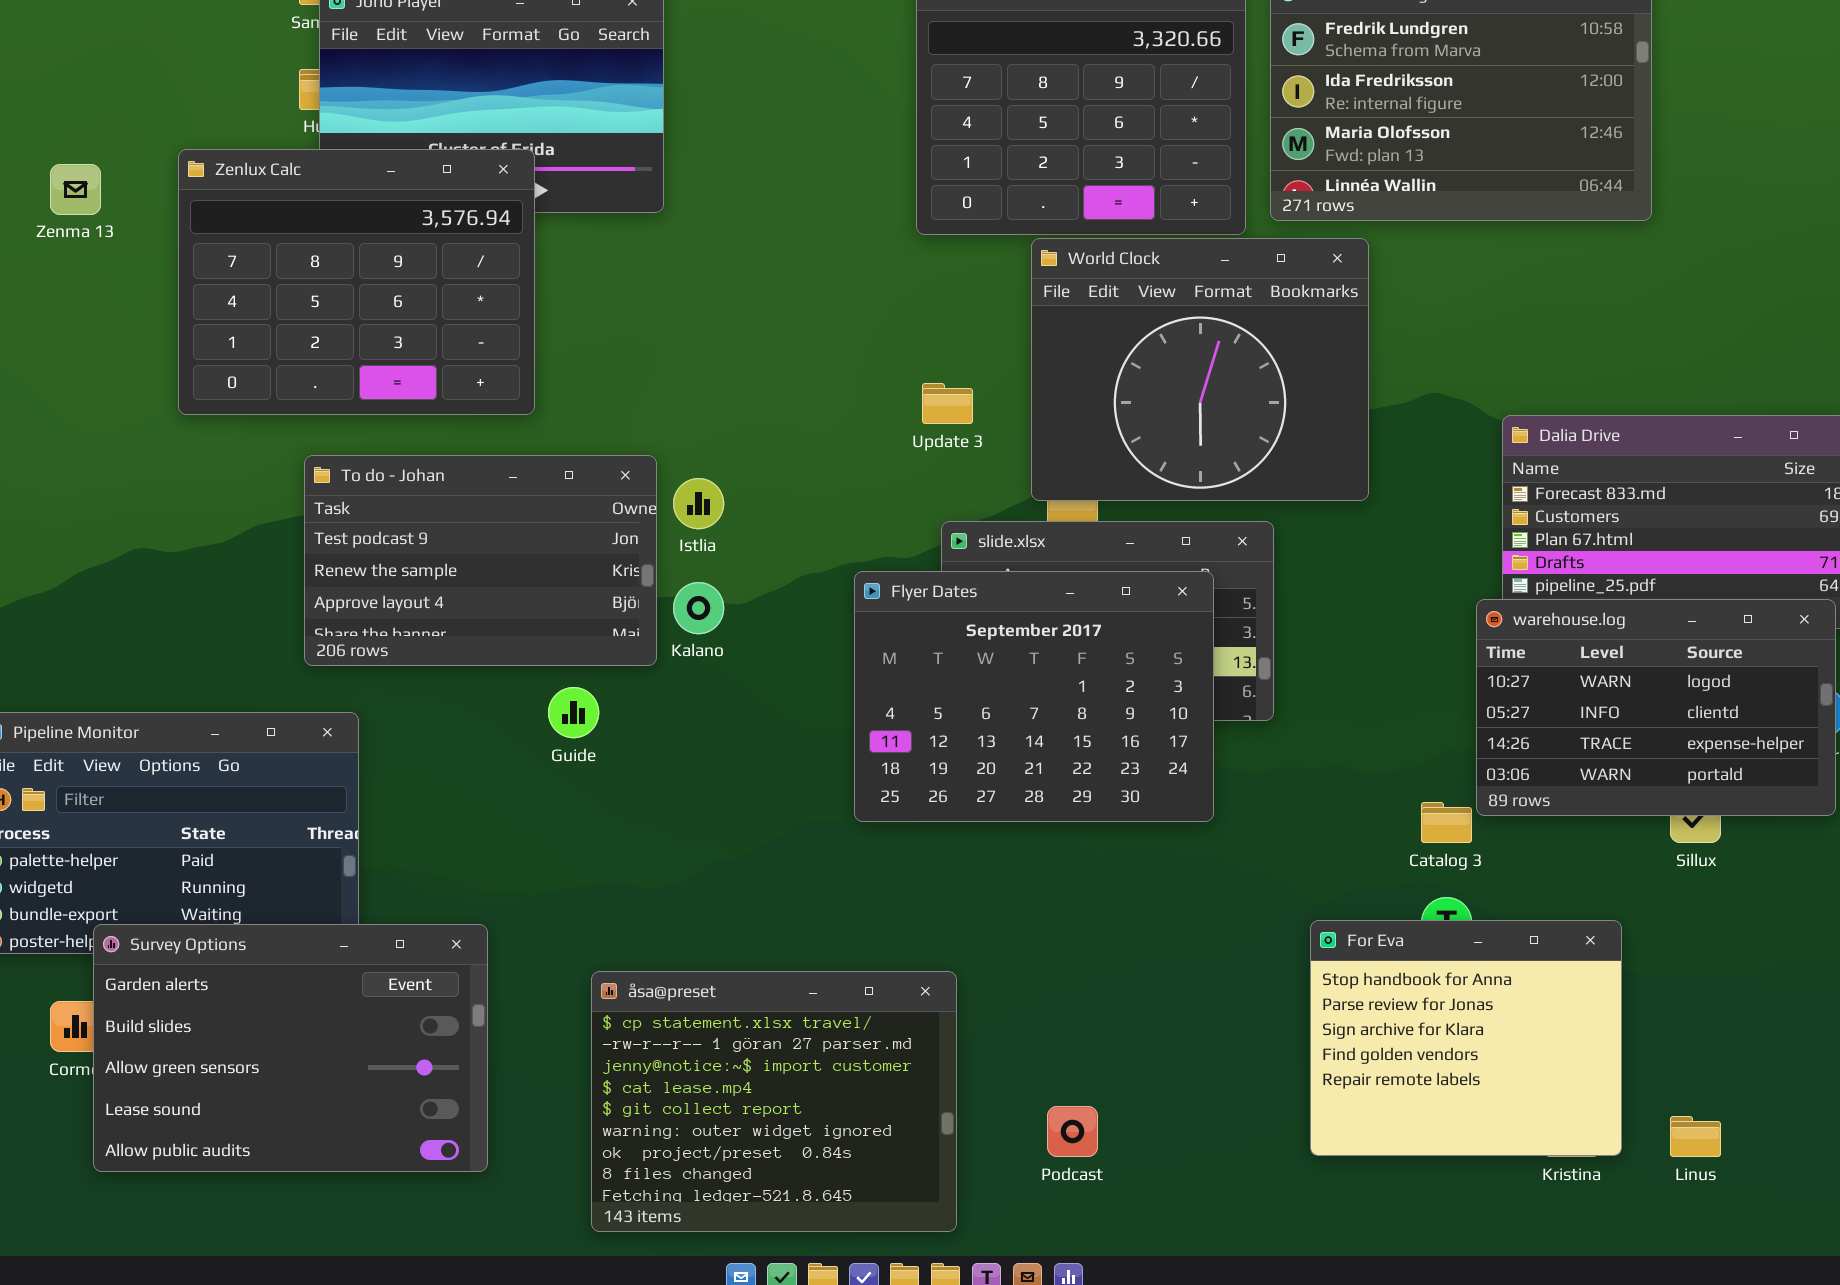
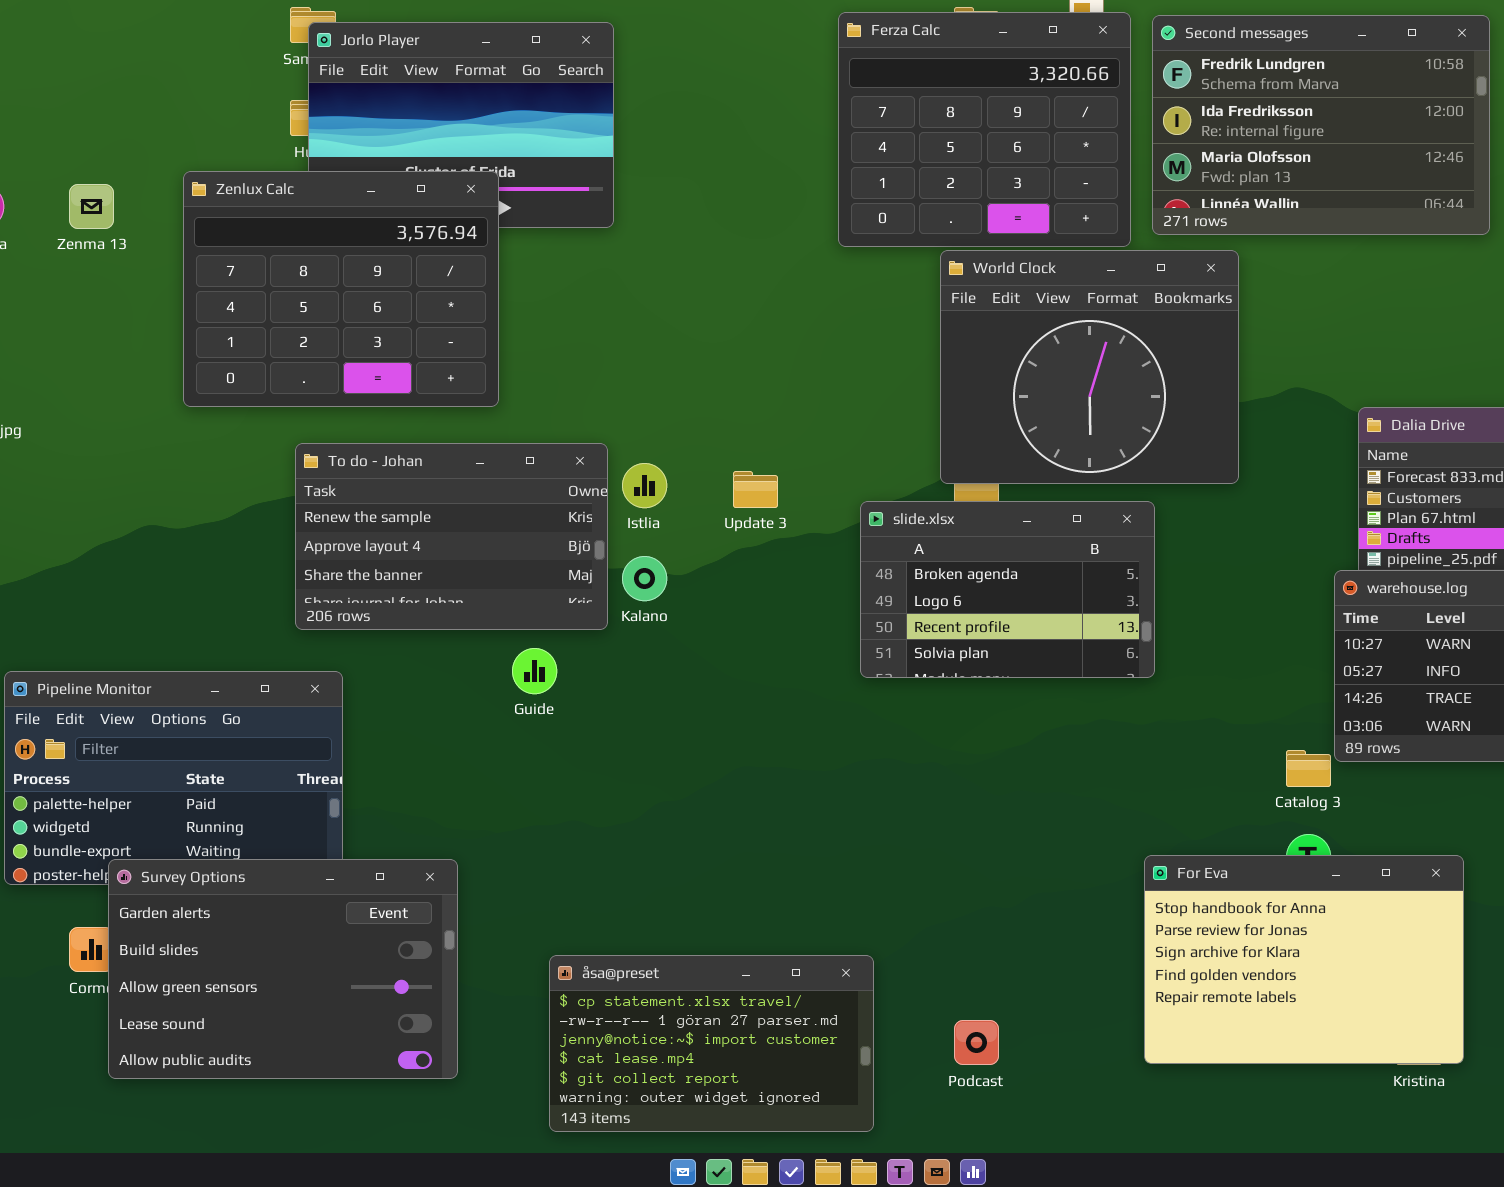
Update 3: [922,383,973,424] -> [733,471,778,508], moved
To do - Johan: [304,455,657,666] -> [295,443,608,630], scrolled down 1 row
Flyer Dates: [854,571,1214,822] -> none, closed
For Eva: [1310,920,1622,1156] -> [1144,855,1464,1064], resized
åsa@preset: [591,971,957,1232] -> [549,955,874,1132], resized

